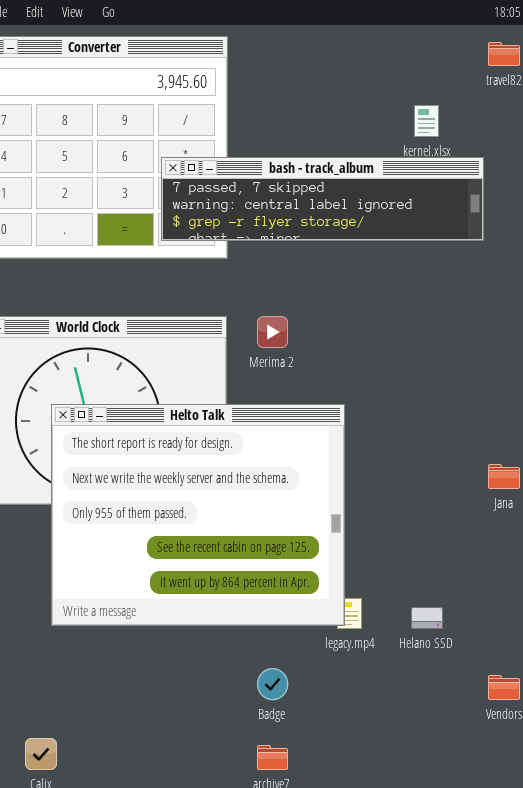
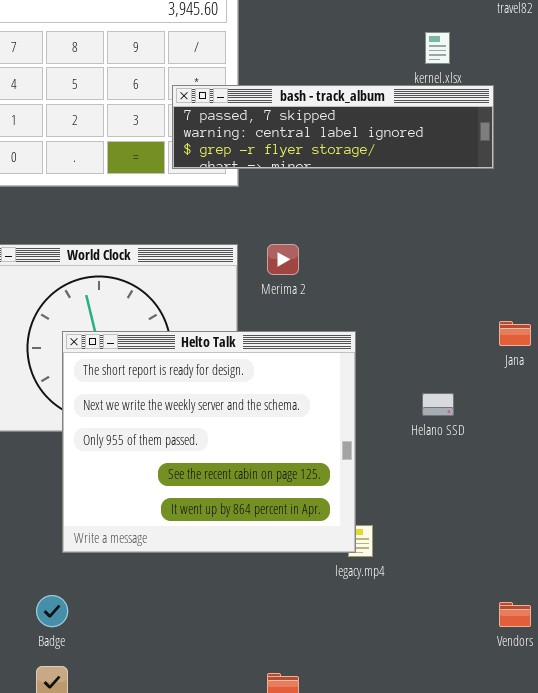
Jana: [488,464,520,489] -> [499,321,531,346], moved
Helano SSD: [411,607,443,629] -> [422,393,454,416], moved
Badge: [257,668,288,700] -> [36,595,68,627], moved

